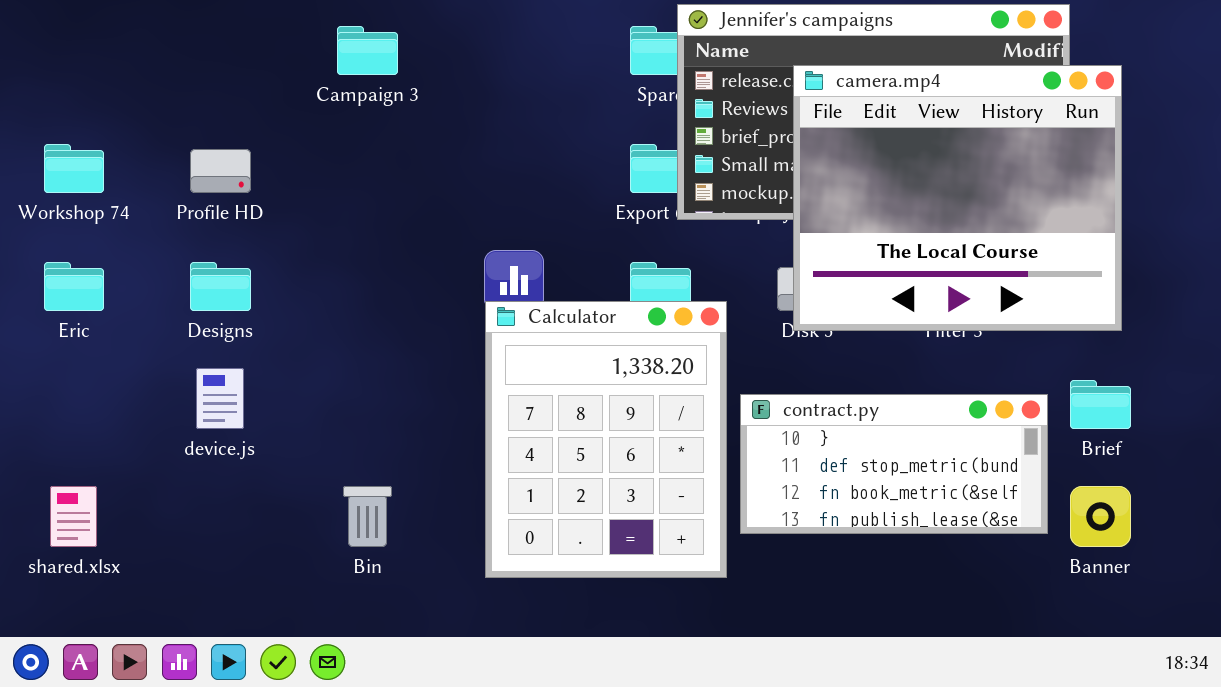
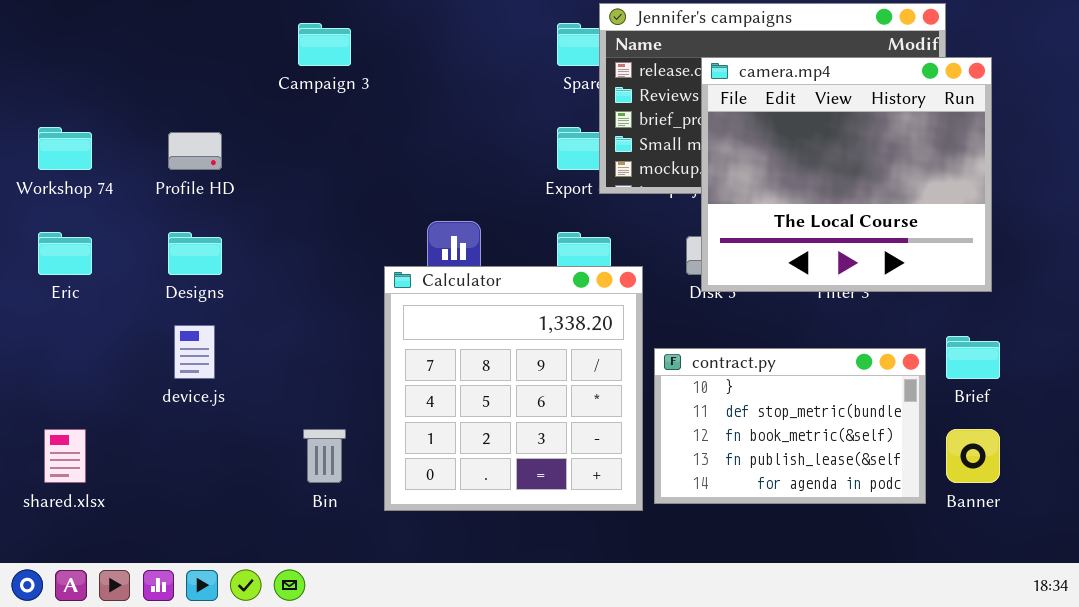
Calculator: [485,301,727,578] -> [384,266,643,511], resized
contract.py: [740,394,1048,534] -> [654,348,926,504], resized

